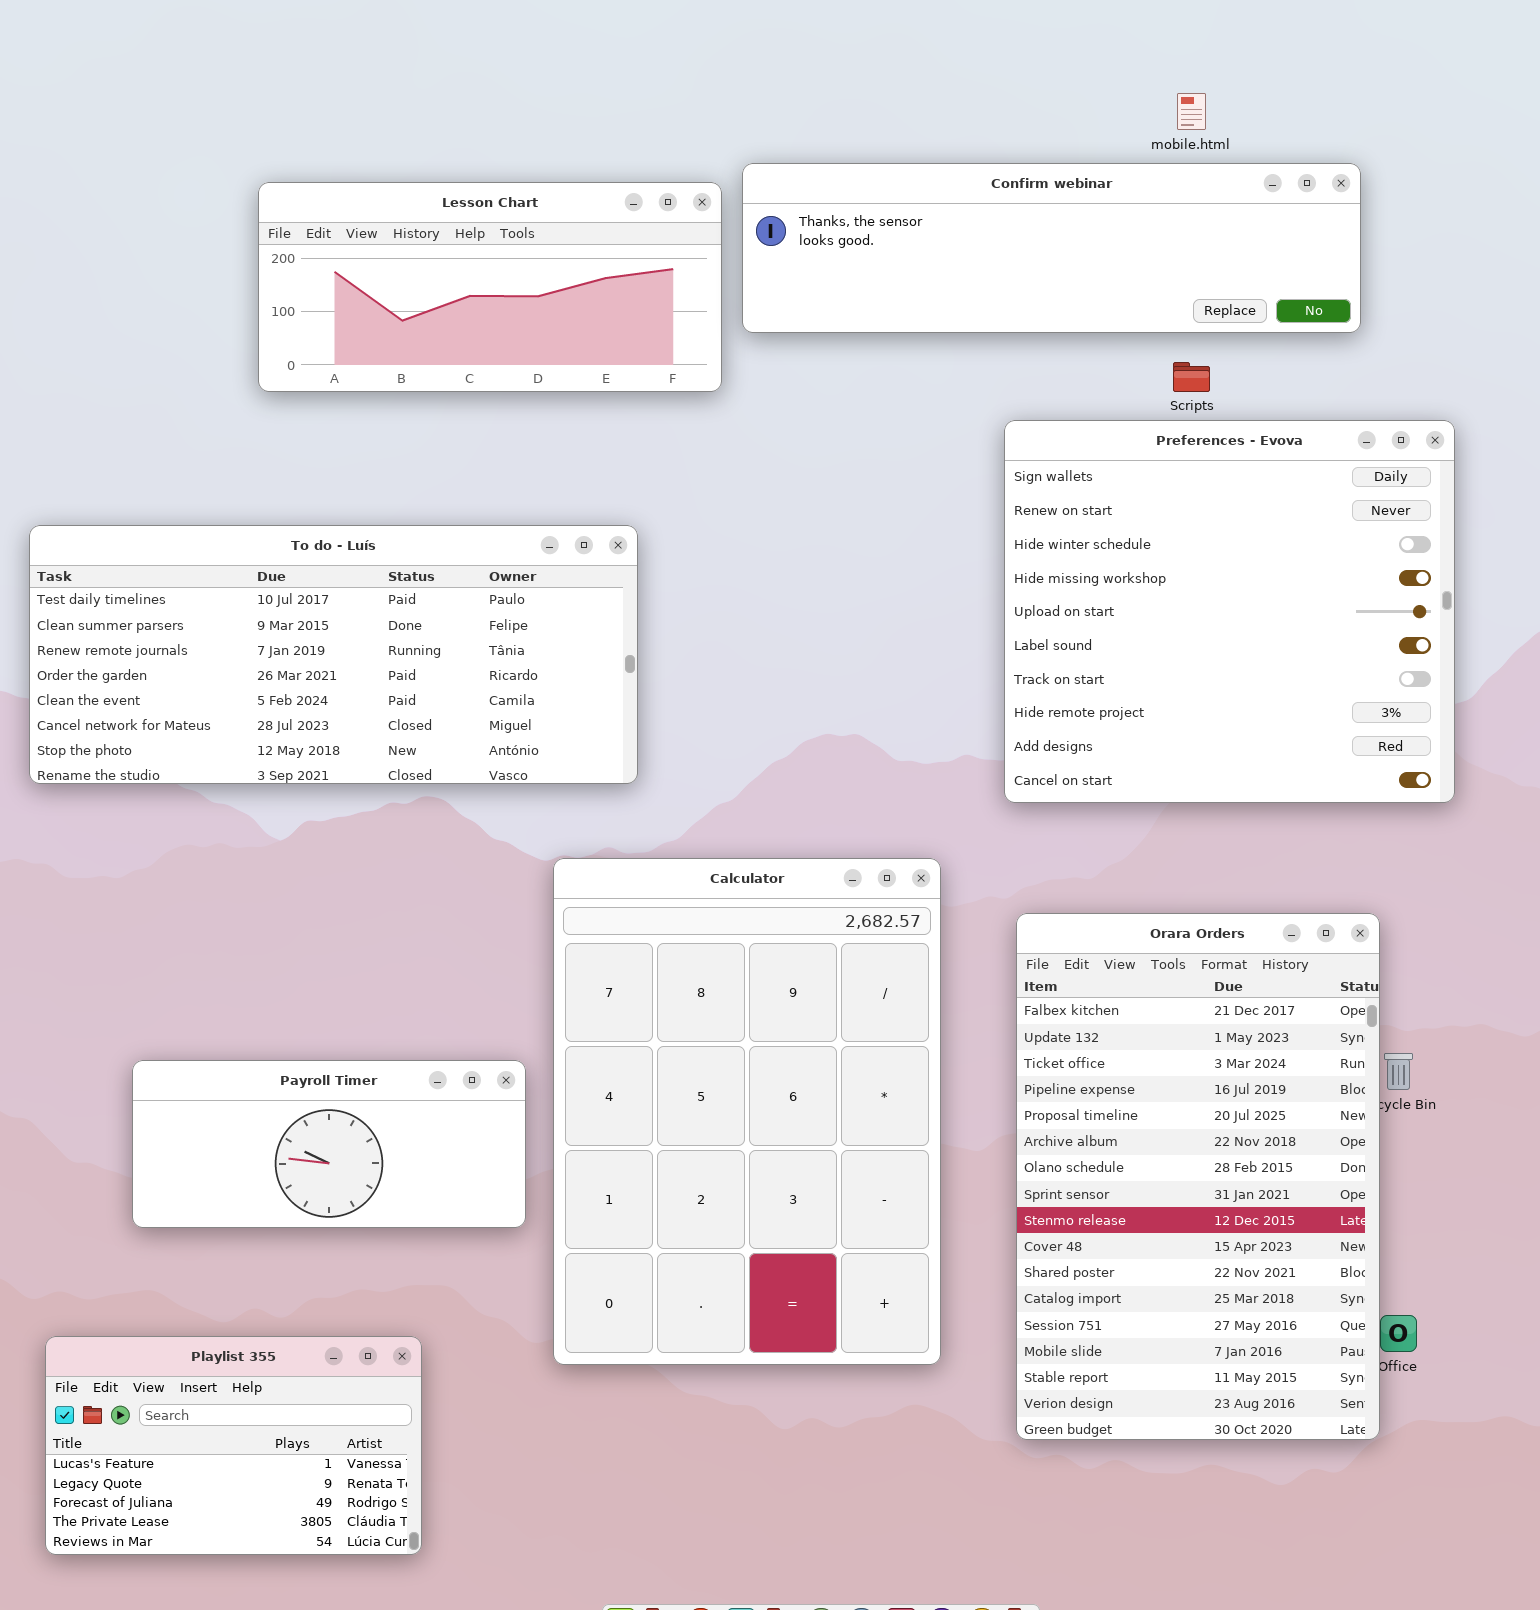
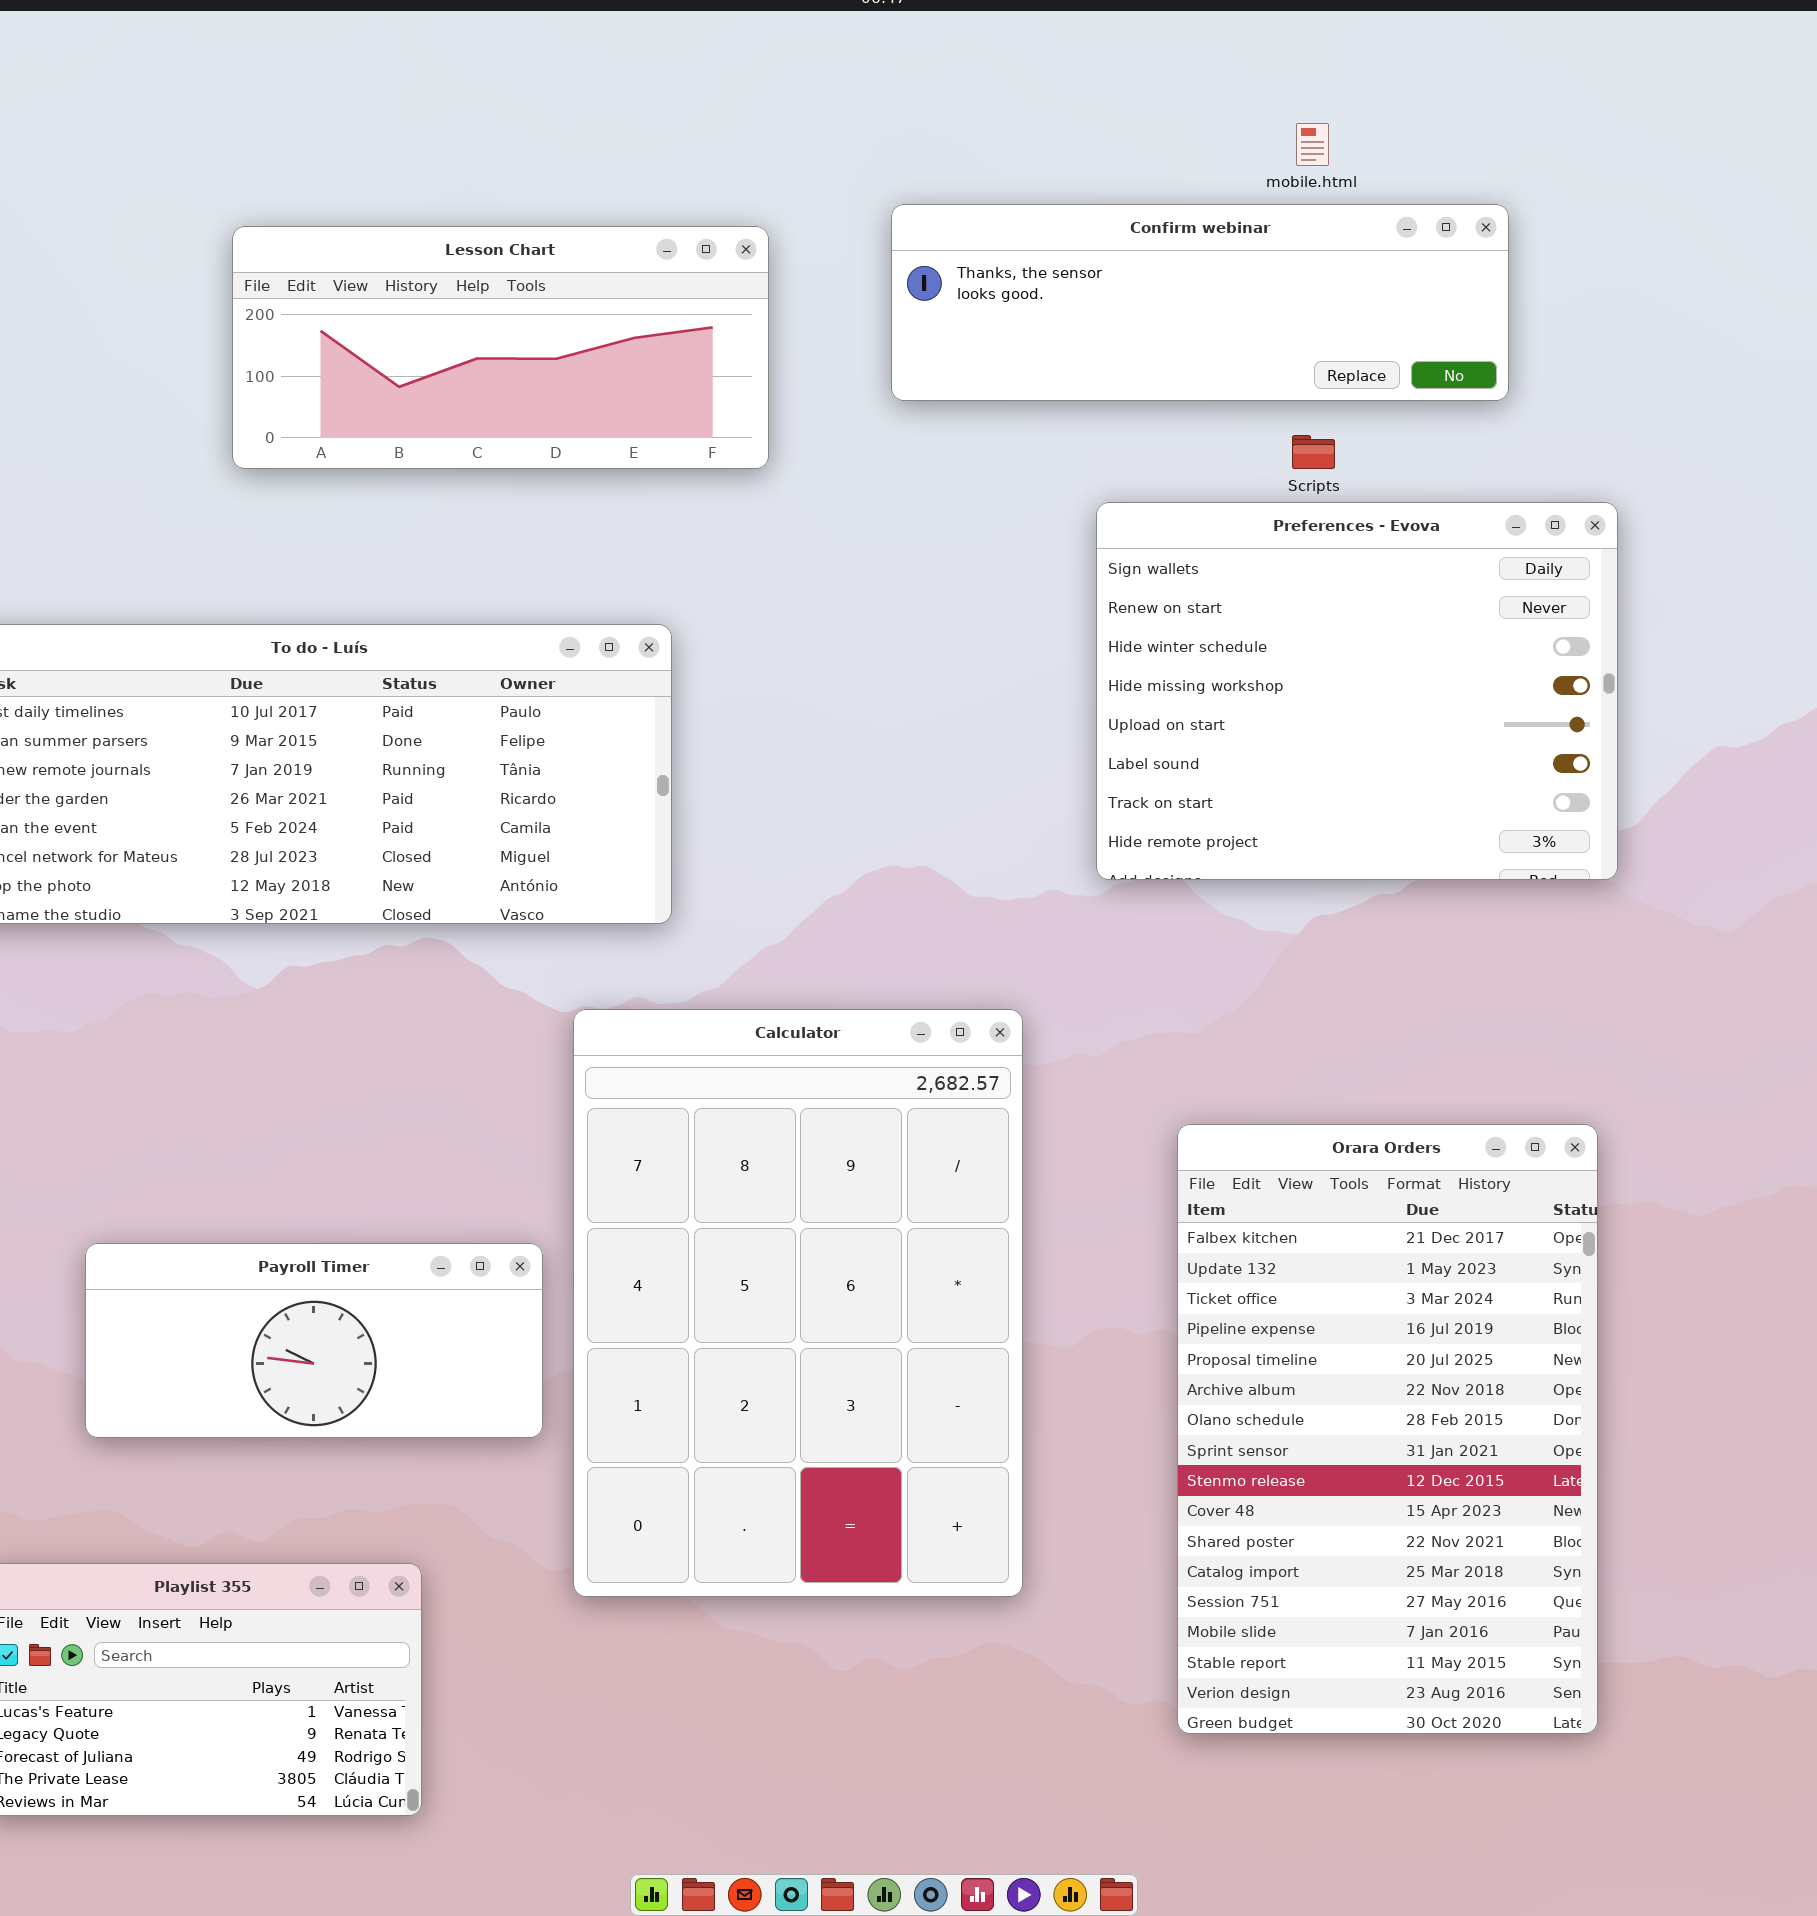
Confirm webinar: [742,163,1361,333] -> [891,204,1509,401], resized
Preferences - Evova: [1004,420,1455,803] -> [1096,502,1618,880], resized
Orara Orders: [1016,913,1380,1440] -> [1177,1124,1598,1734], moved

